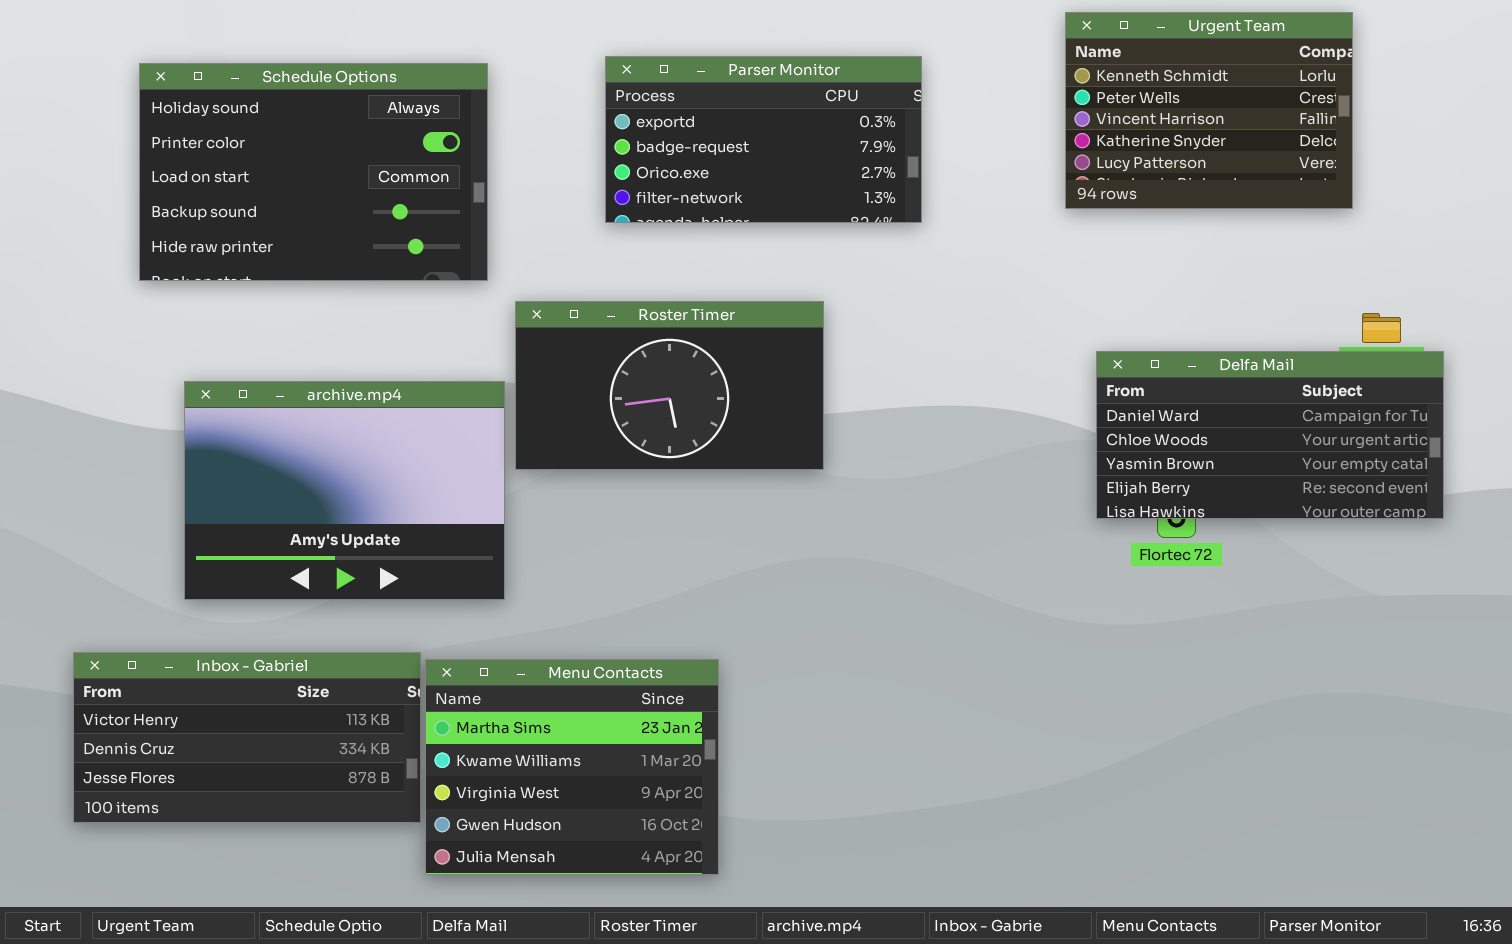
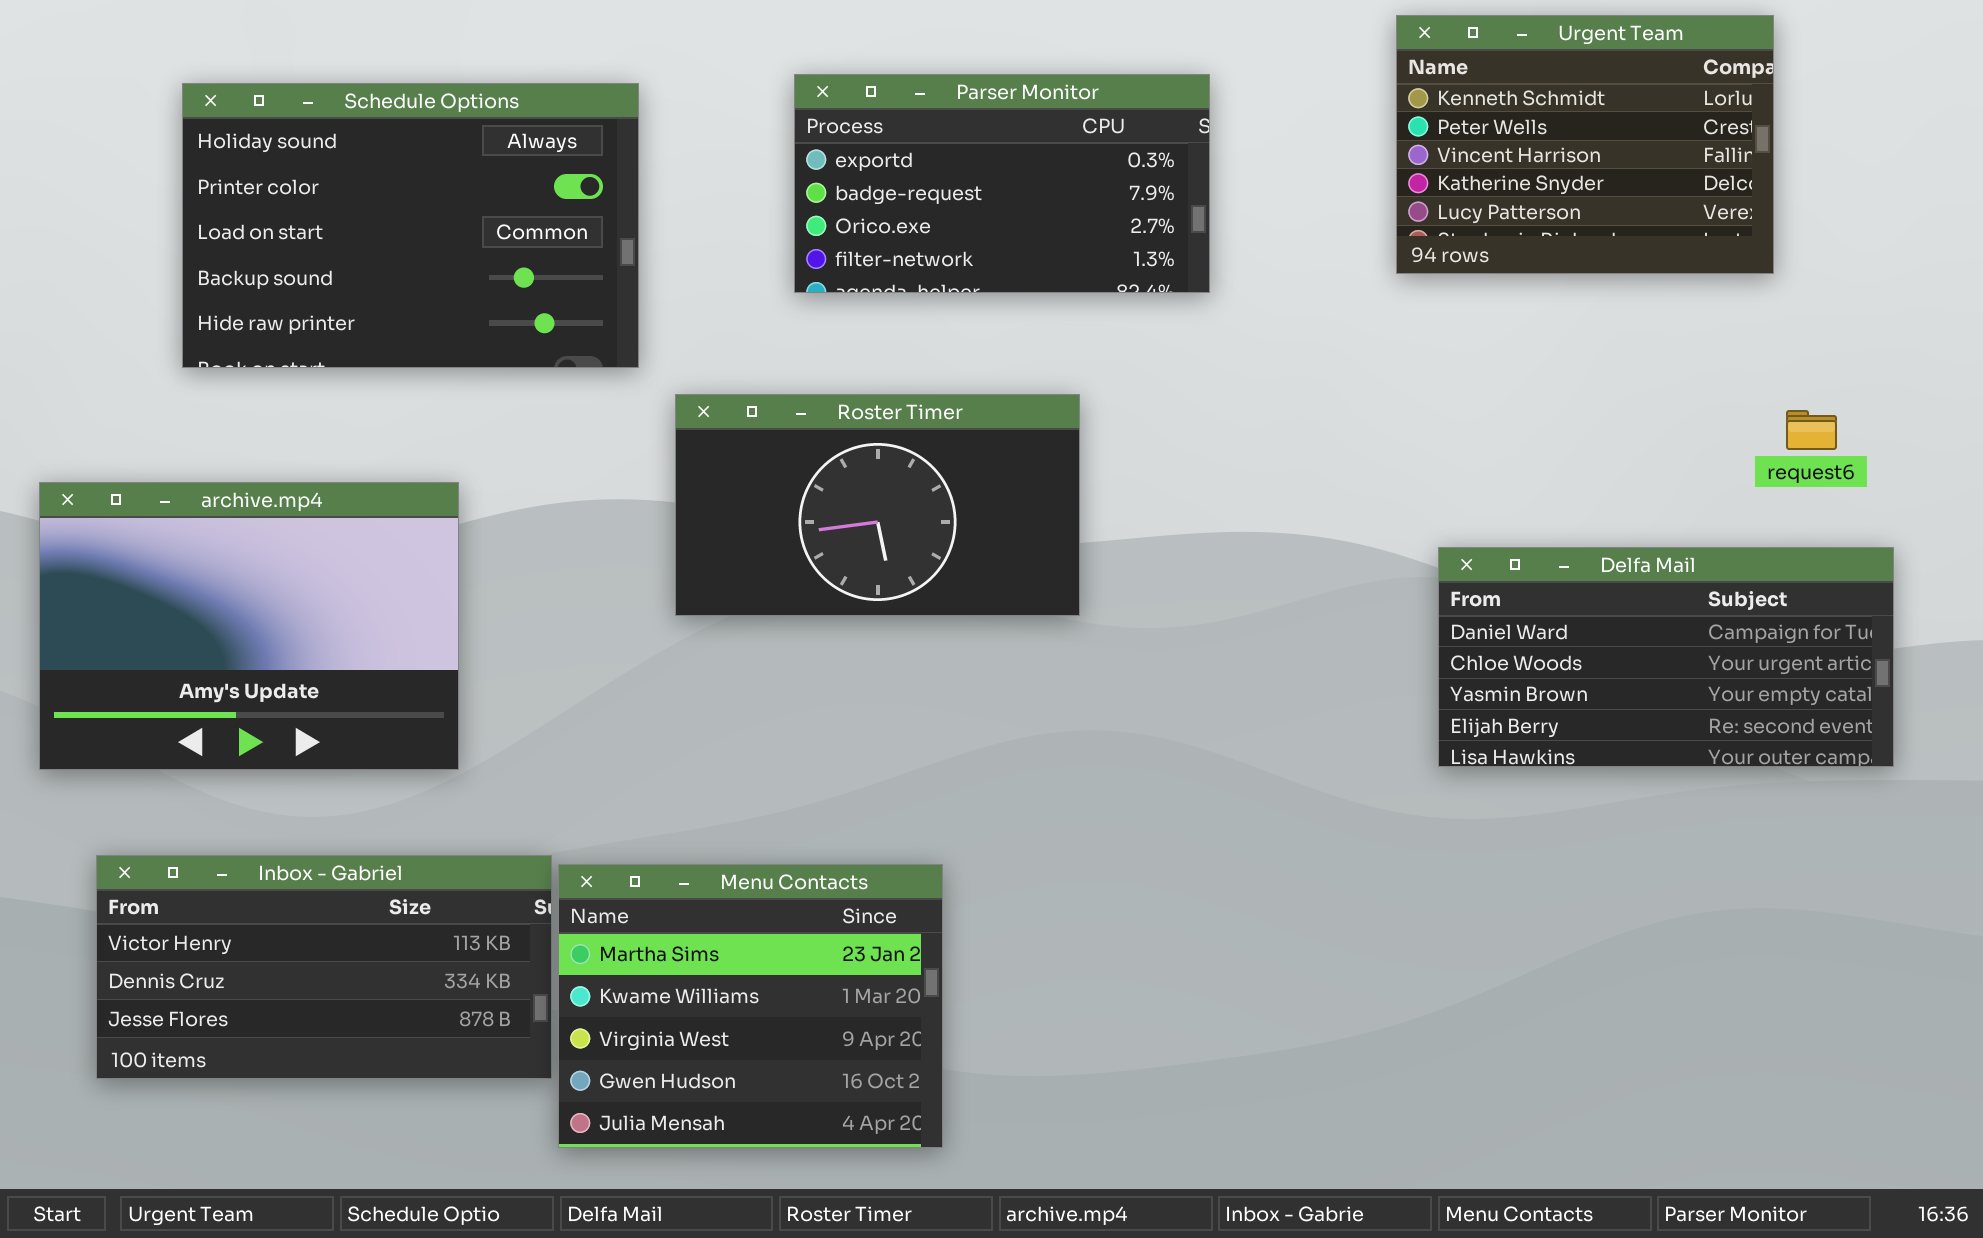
Delfa Mail: [1096,351,1444,519] -> [1438,547,1894,767], moved
archive.mp4: [184,381,505,600] -> [39,482,459,770], moved

